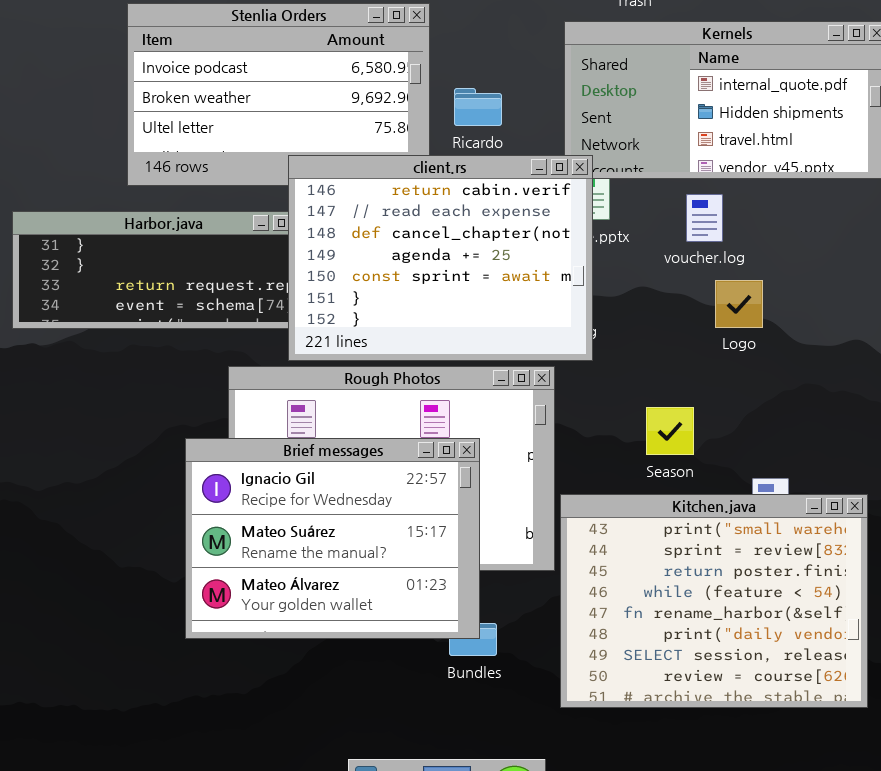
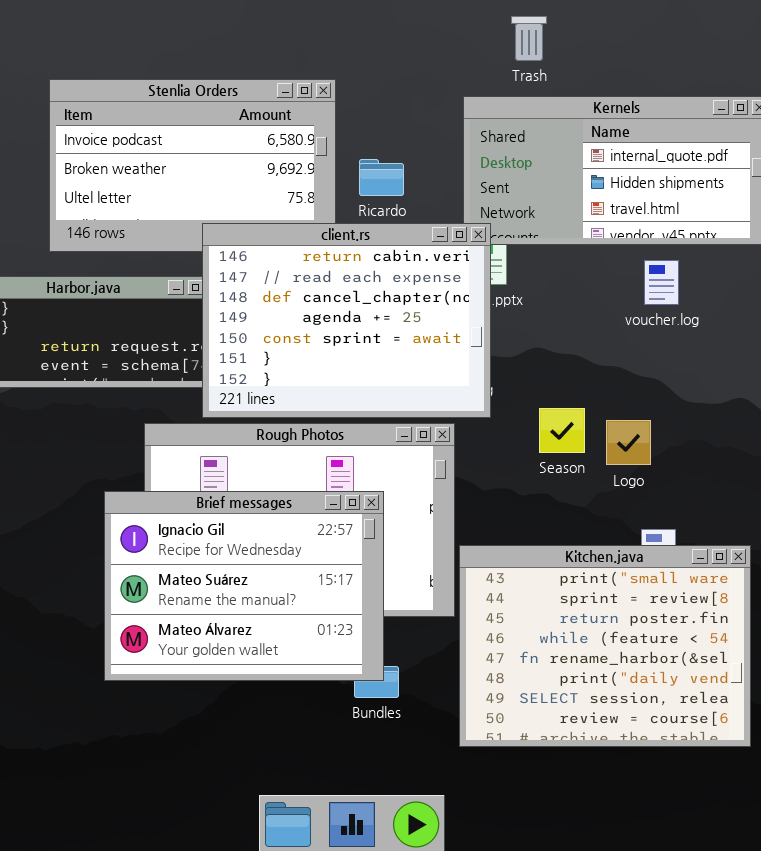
voucher.log: [686,194,723,242] -> [644,260,679,305], moved
Logo: [715,280,763,328] -> [606,420,651,465], moved
Season: [646,407,694,455] -> [539,408,585,453], moved

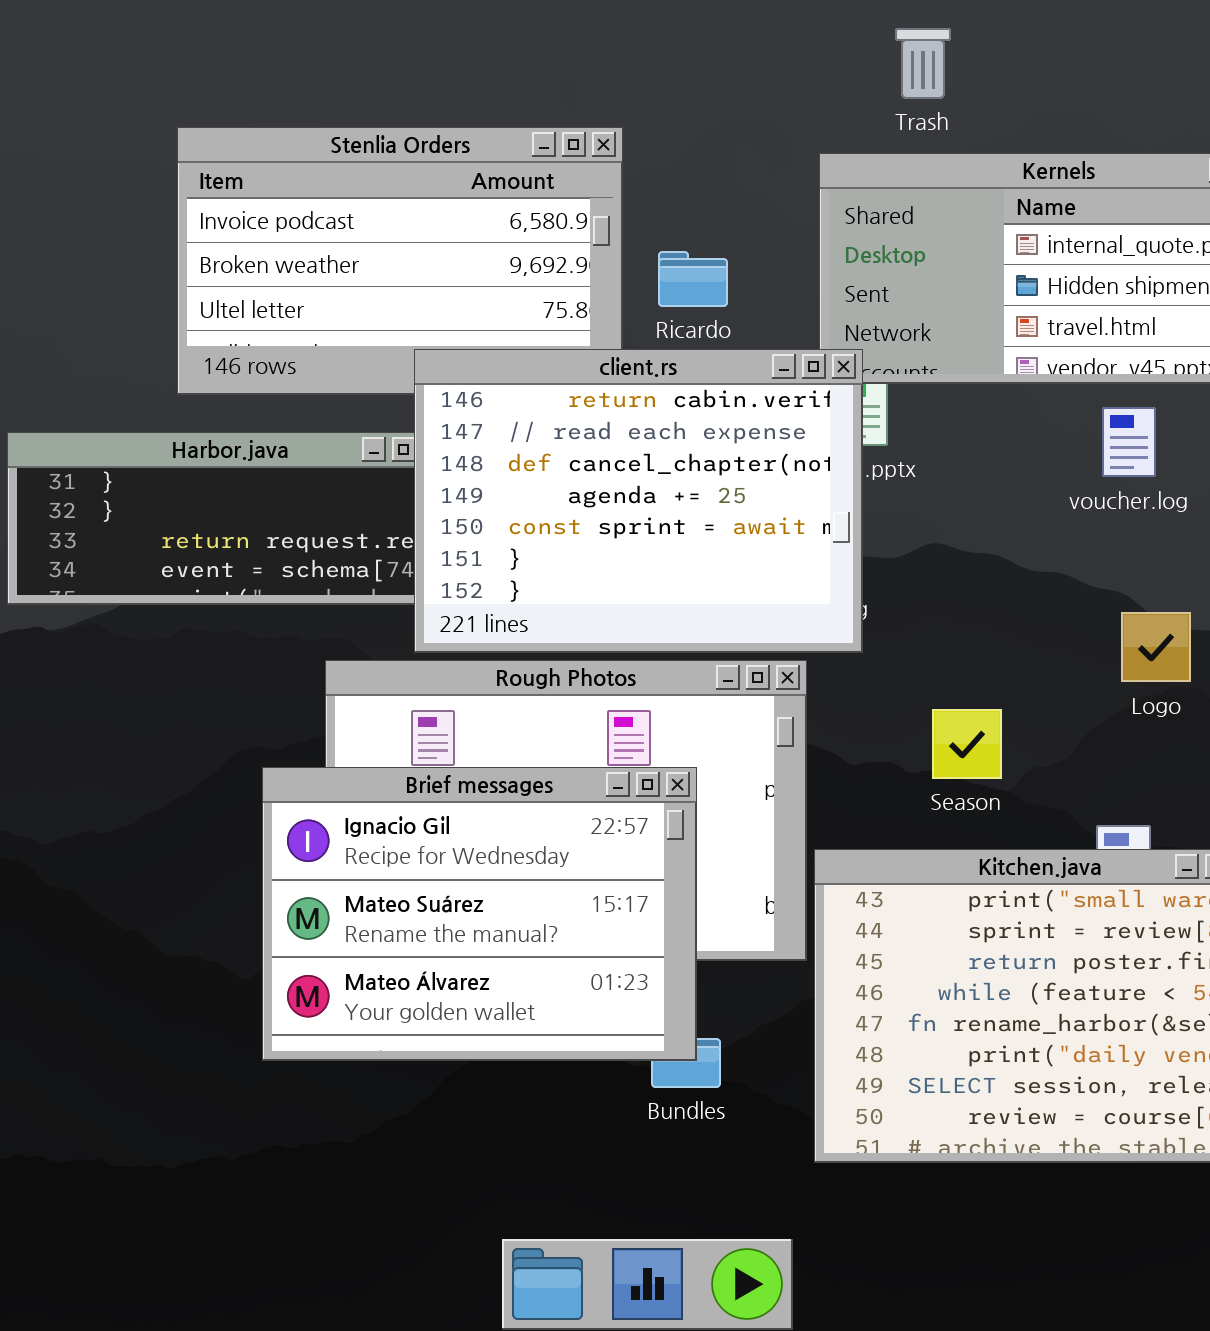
Season: [539,408,585,453] -> [932,709,1002,779], moved
Logo: [606,420,651,465] -> [1121,612,1191,682], moved

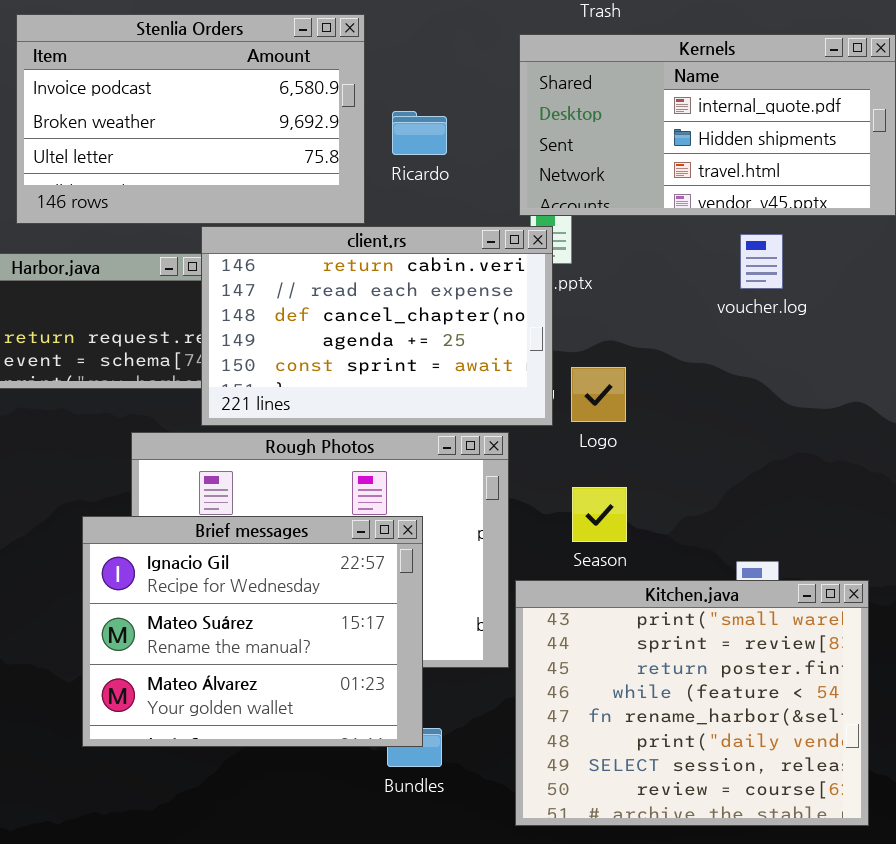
client.rs: [414,349,863,653] -> [201,226,553,426], resized
Logo: [1121,612,1191,682] -> [571,367,626,422], moved
Season: [932,709,1002,779] -> [572,487,627,542], moved

